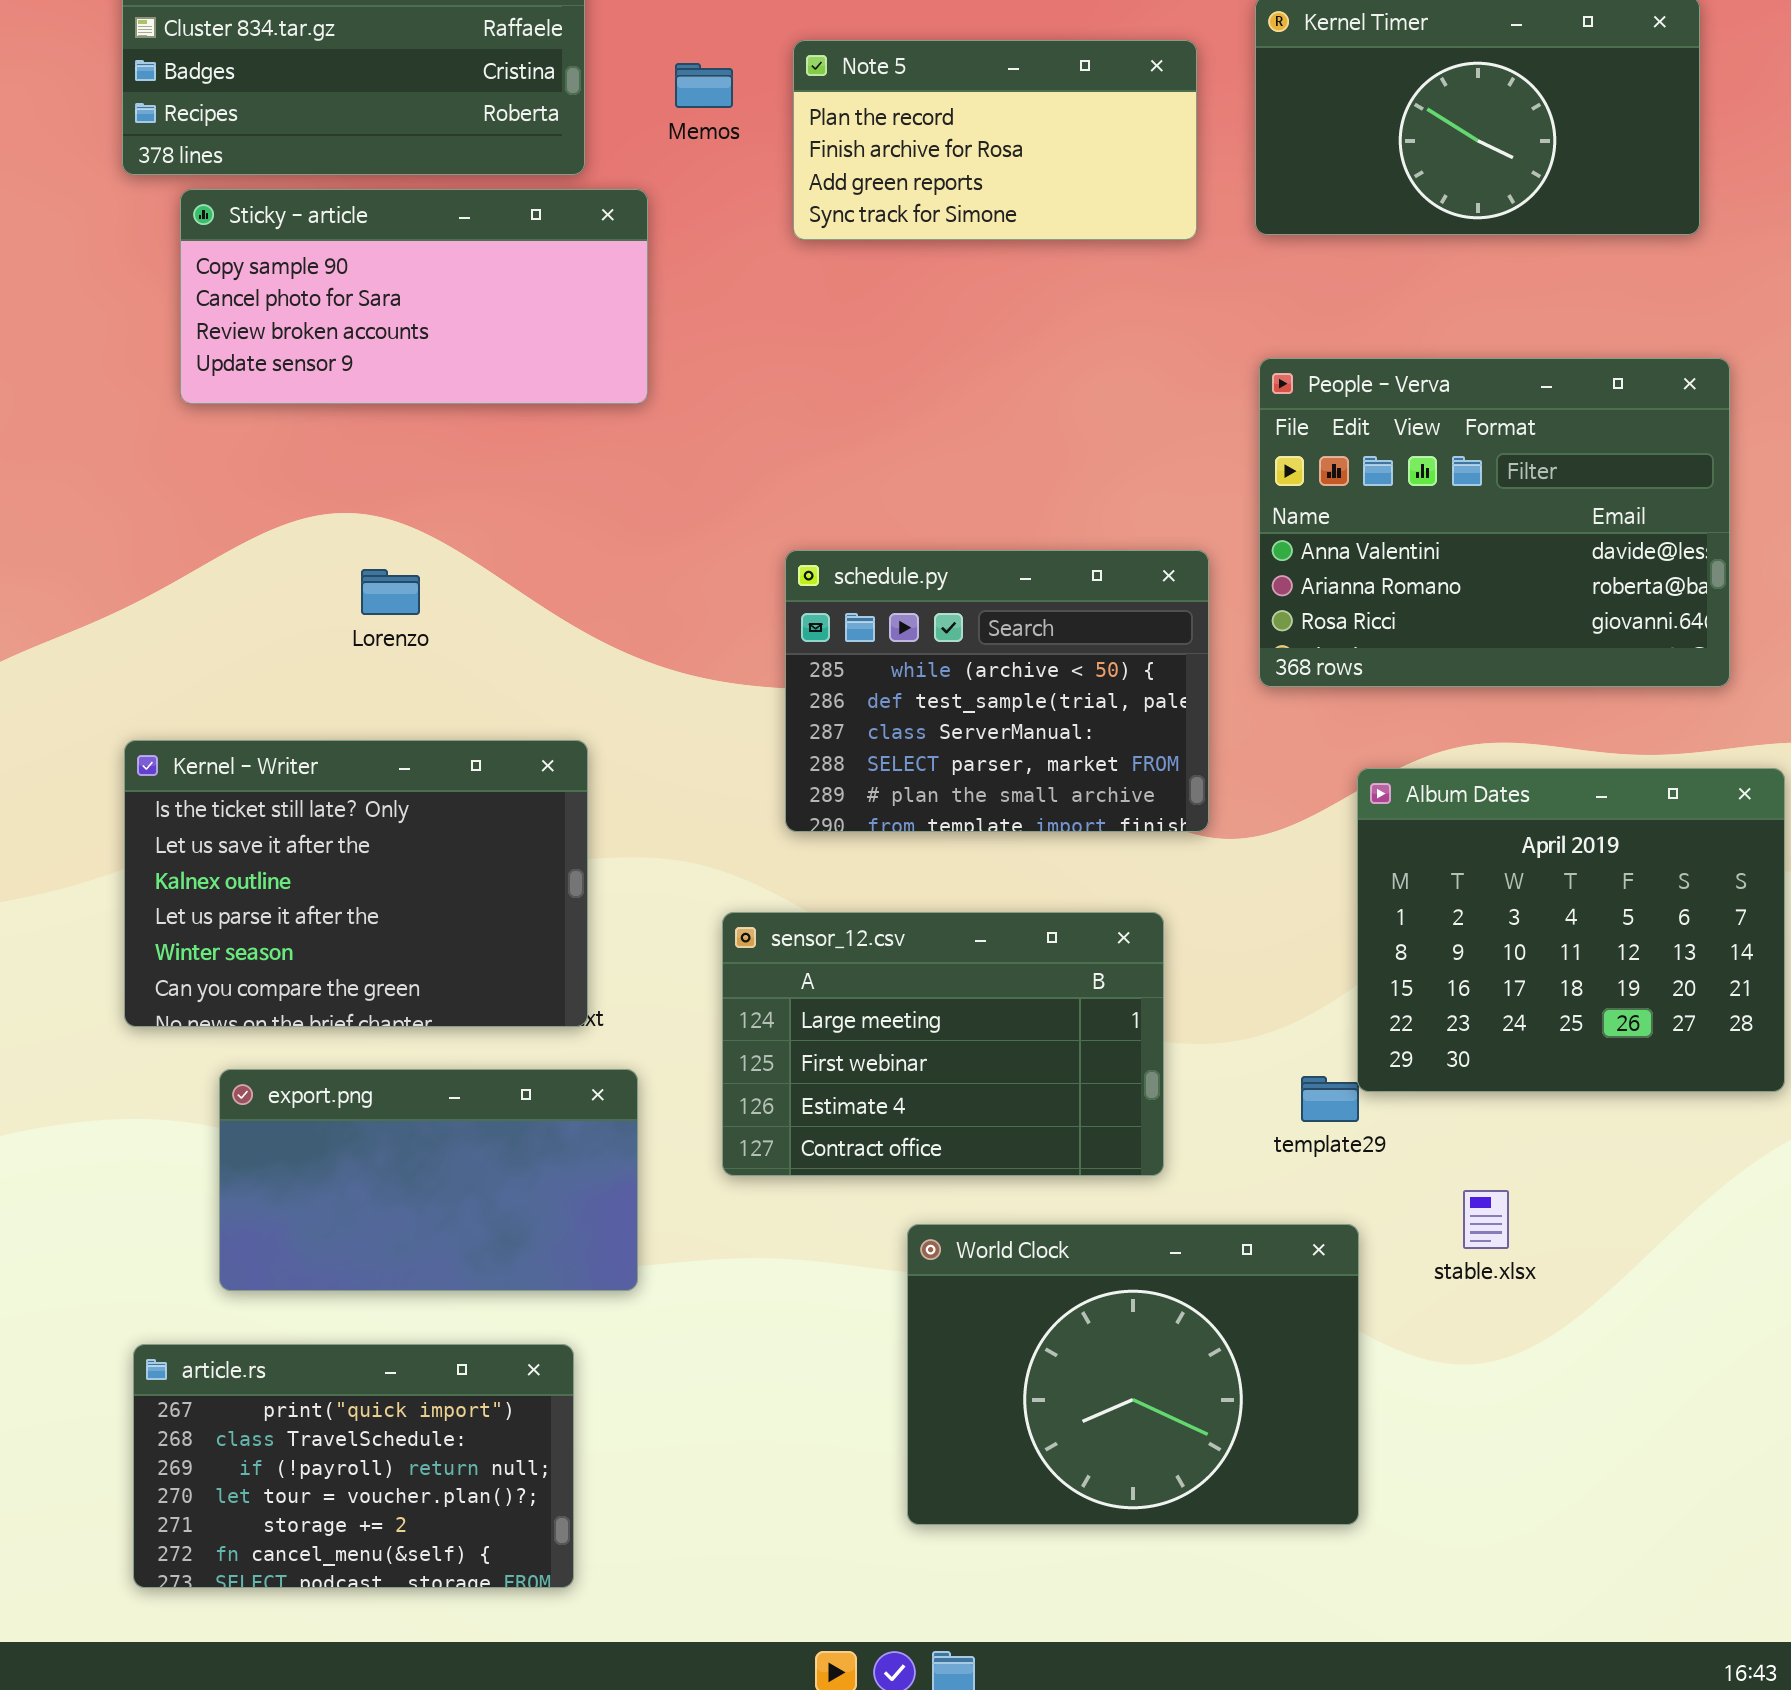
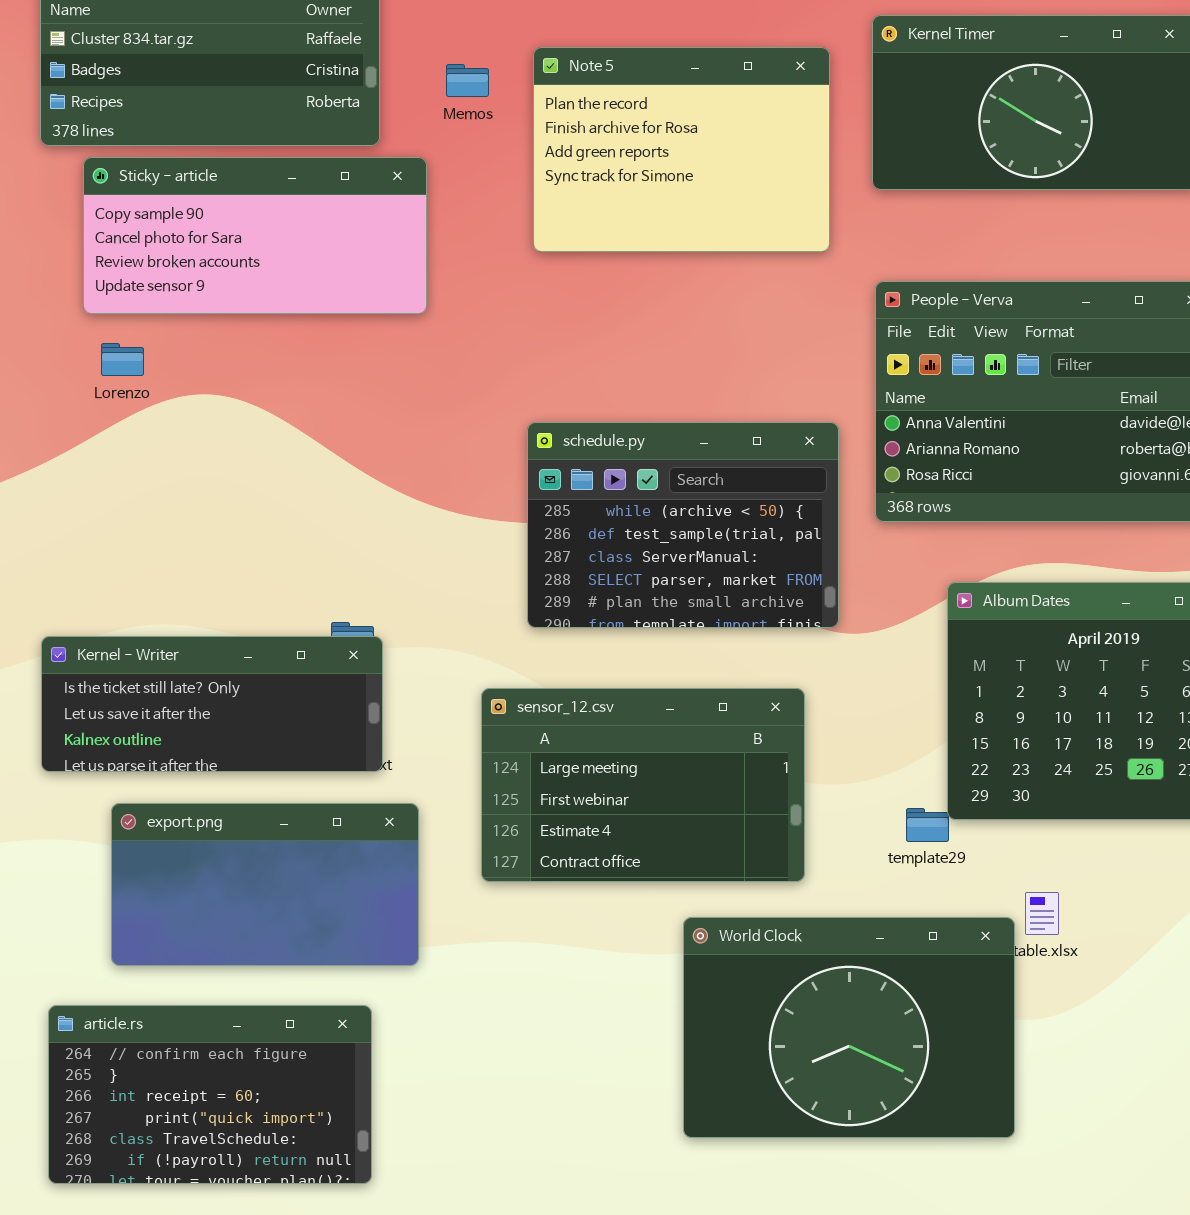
Note 5: [793,40,1197,240] -> [533,47,830,252], resized
Lorenzo: [361,569,420,615] -> [101,343,144,376], moved
Kernel - Writer: [124,740,588,1027] -> [41,636,383,772], resized
World Clock: [907,1224,1359,1525] -> [683,917,1015,1138], moved
article.rs: [133,1344,574,1588] -> [48,1005,372,1184], scrolled up 3 rows

